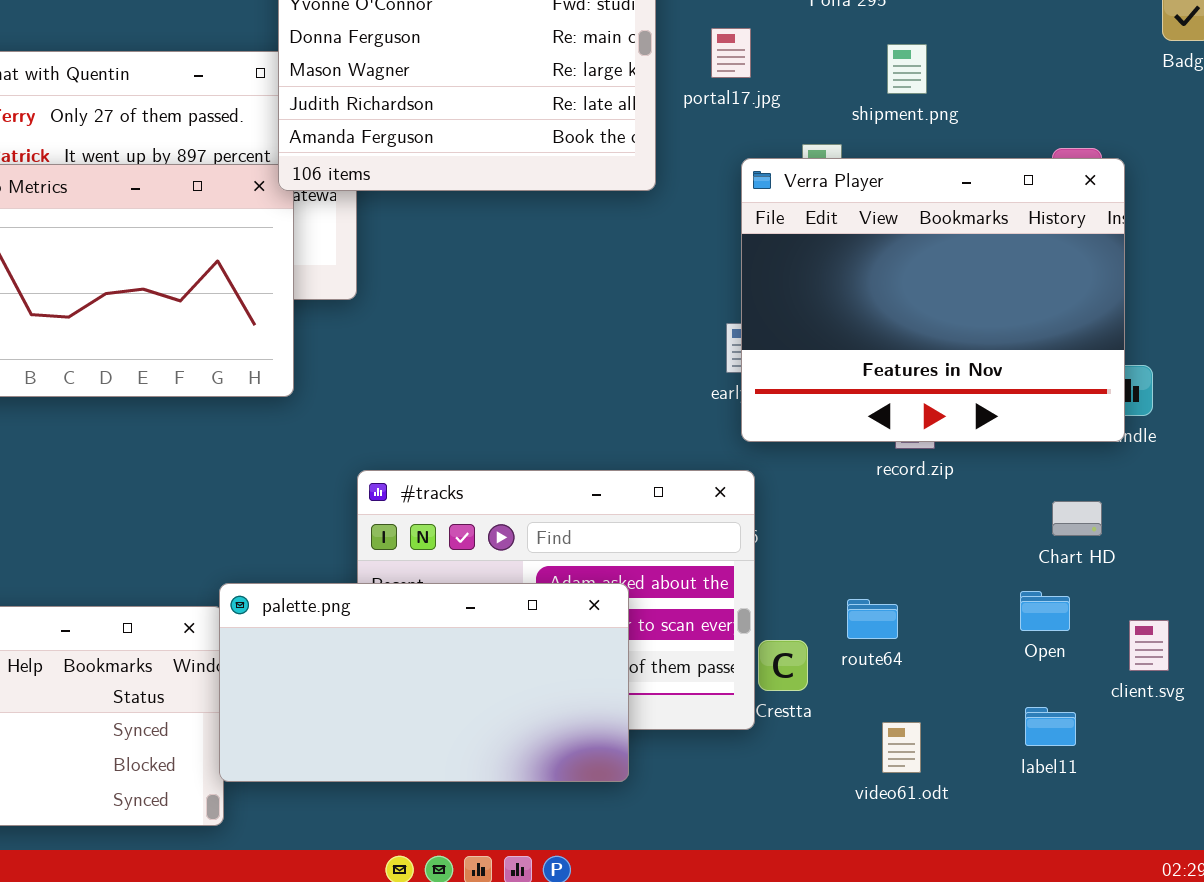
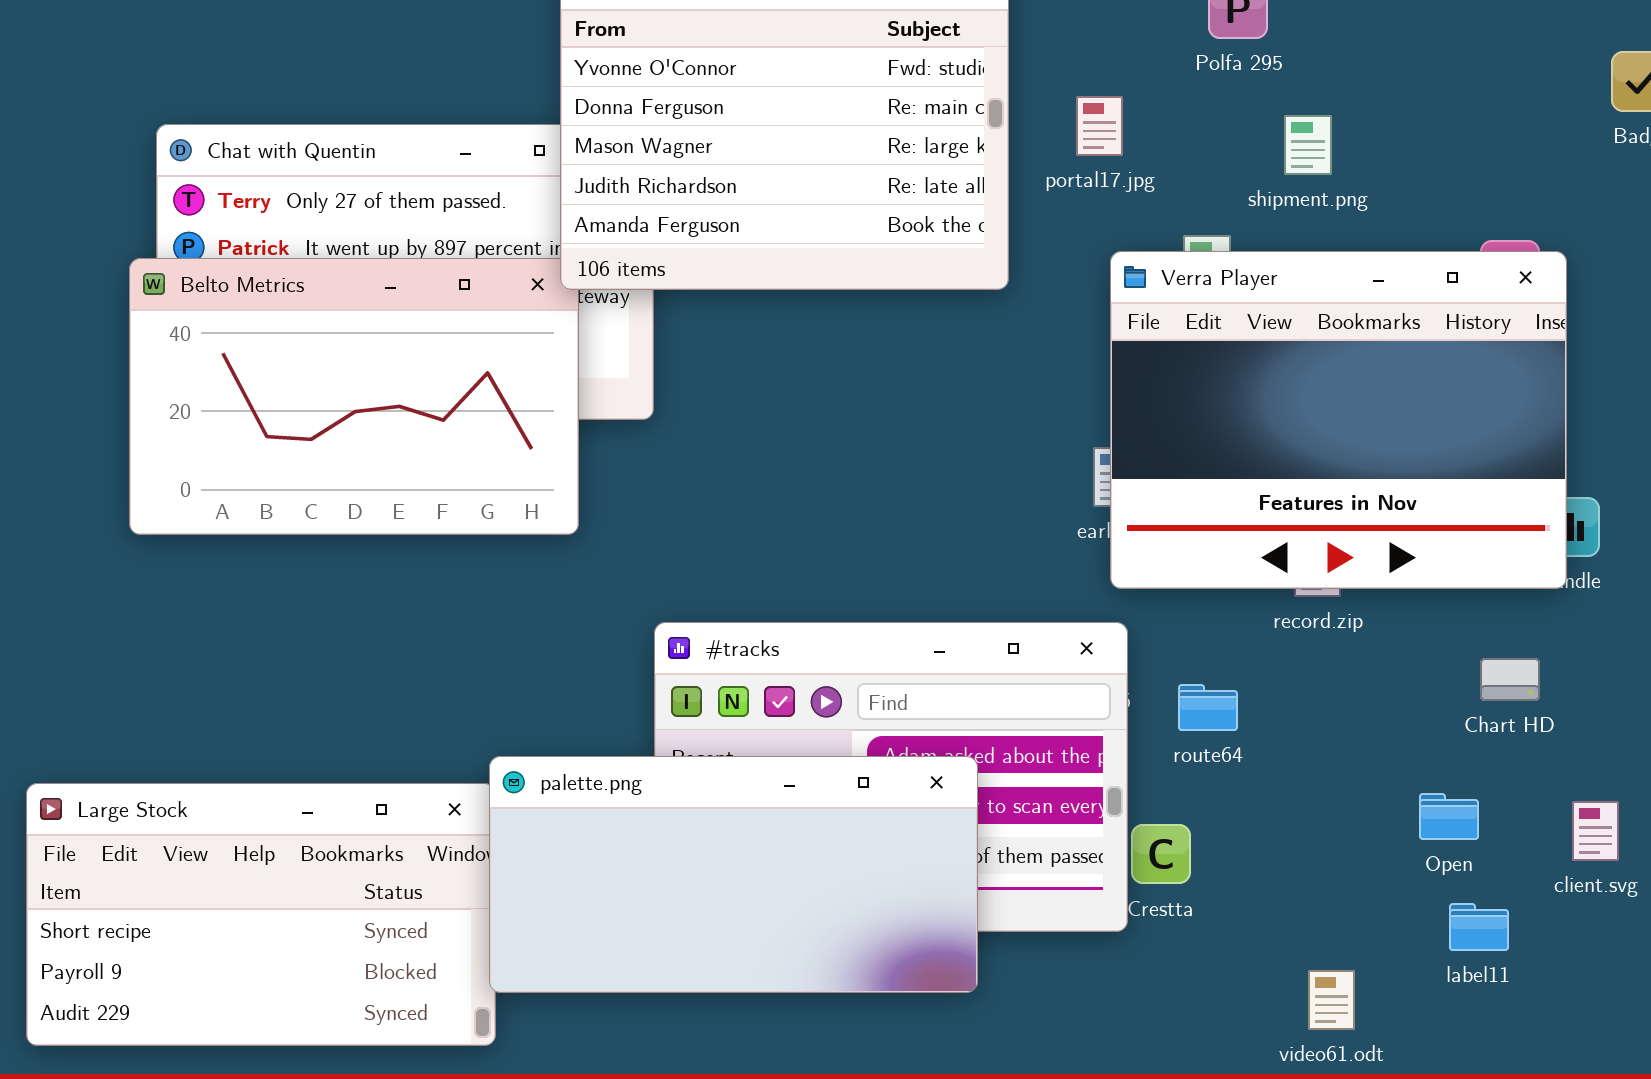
Open: [1020,591,1070,631] -> [1419,793,1479,840], moved
route64: [847,599,898,639] -> [1178,684,1238,731], moved
video61.odt: [882,722,921,773] -> [1308,970,1355,1030], moved

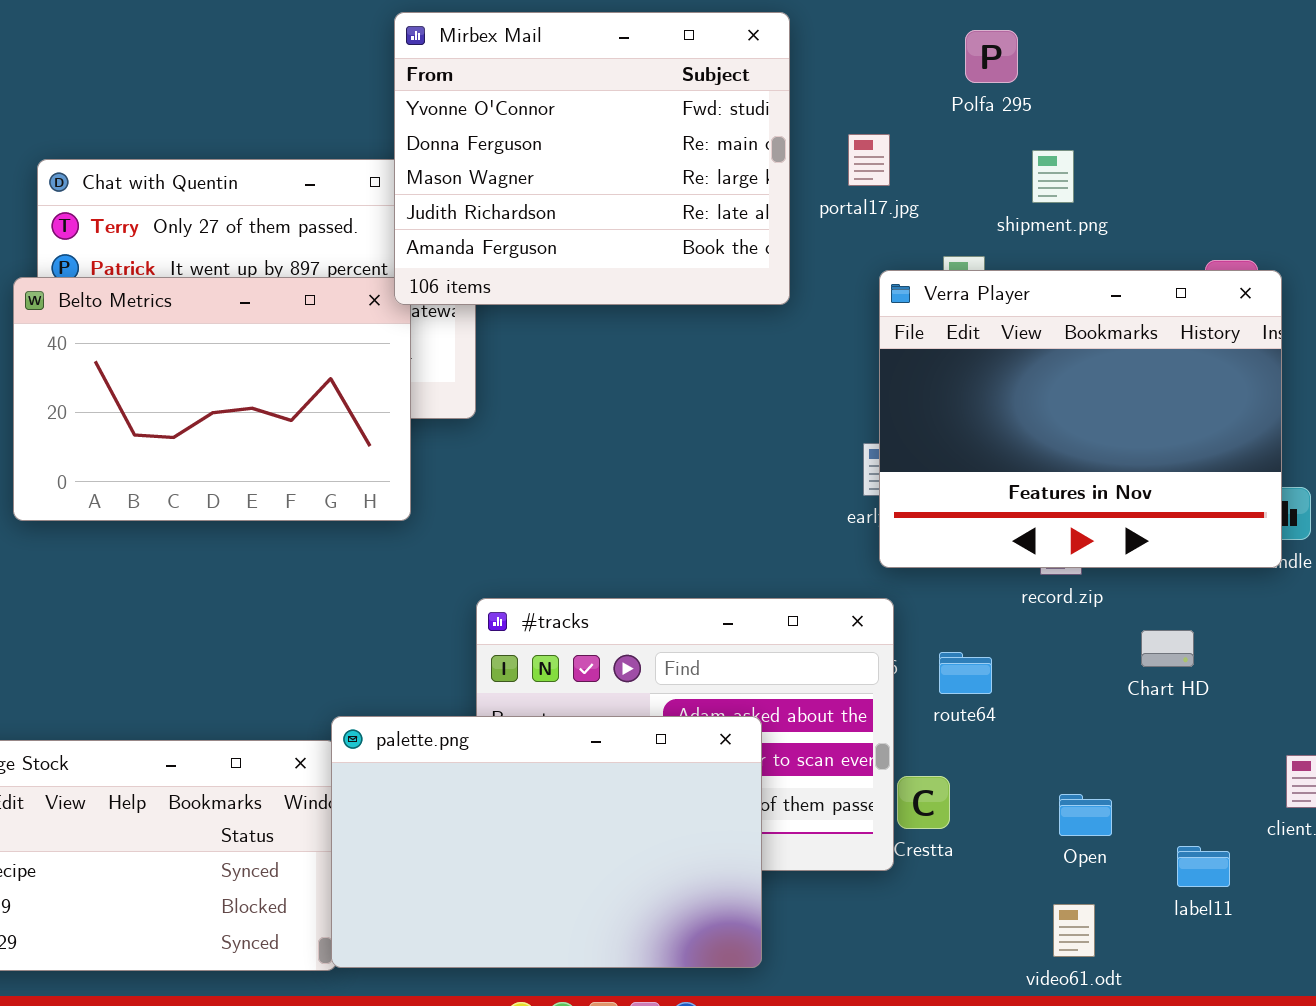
Chart HD: [1480,658,1540,701] -> [1141,630,1194,667], moved
palette.png: [489,756,978,993] -> [331,716,762,968], resized
Open: [1419,793,1479,840] -> [1059,794,1112,836], moved

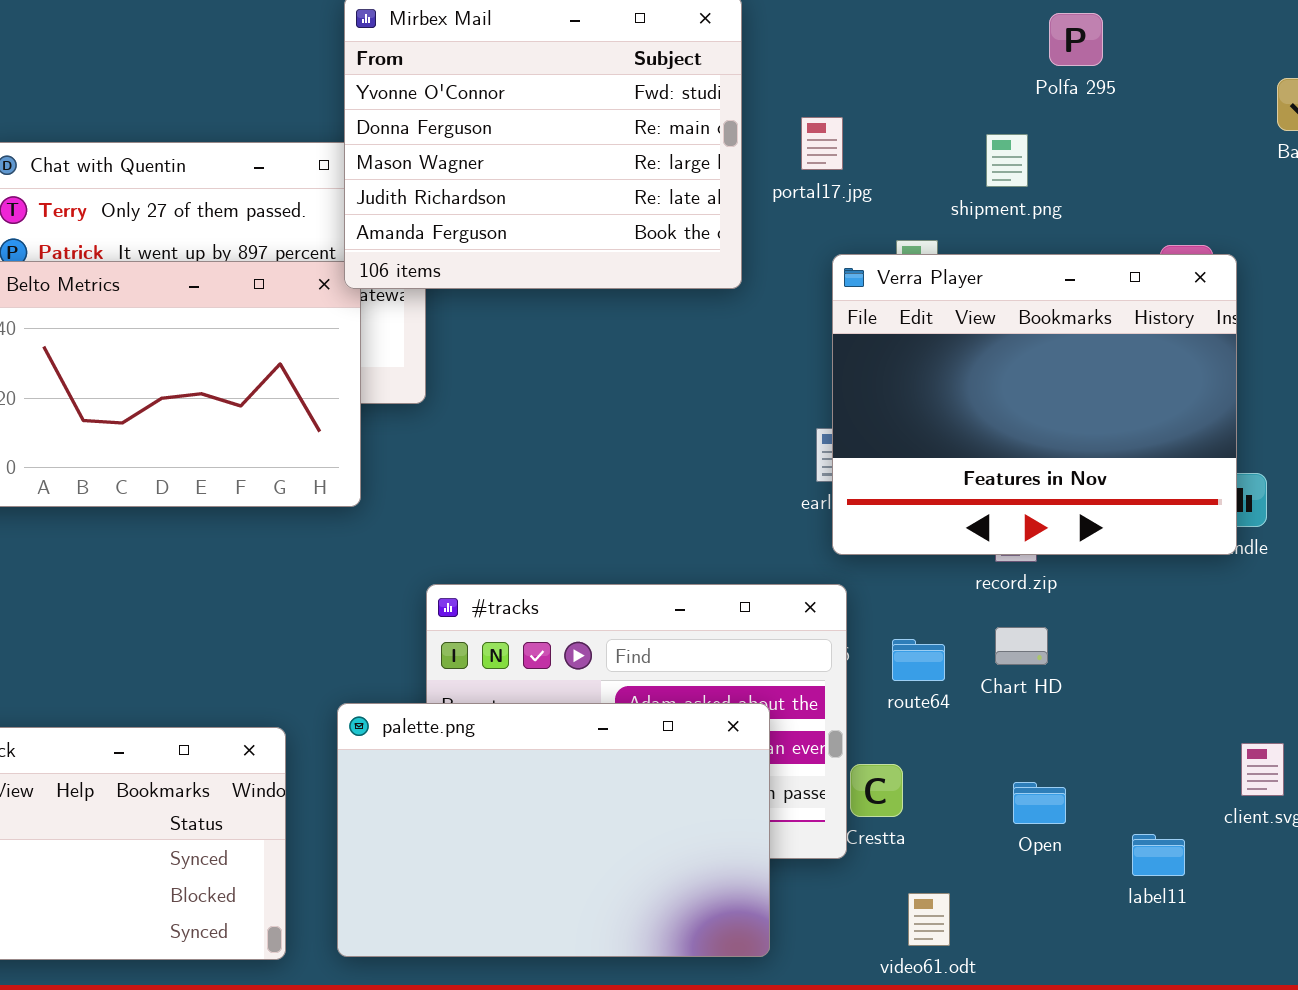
Polfa 295: [965,30,1018,83] -> [1049,13,1103,66], moved
Chart HD: [1141,630,1194,667] -> [995,627,1048,665], moved
palette.png: [331,716,762,968] -> [337,703,770,957], moved
video61.odt: [1053,904,1095,957] -> [908,893,950,946], moved

